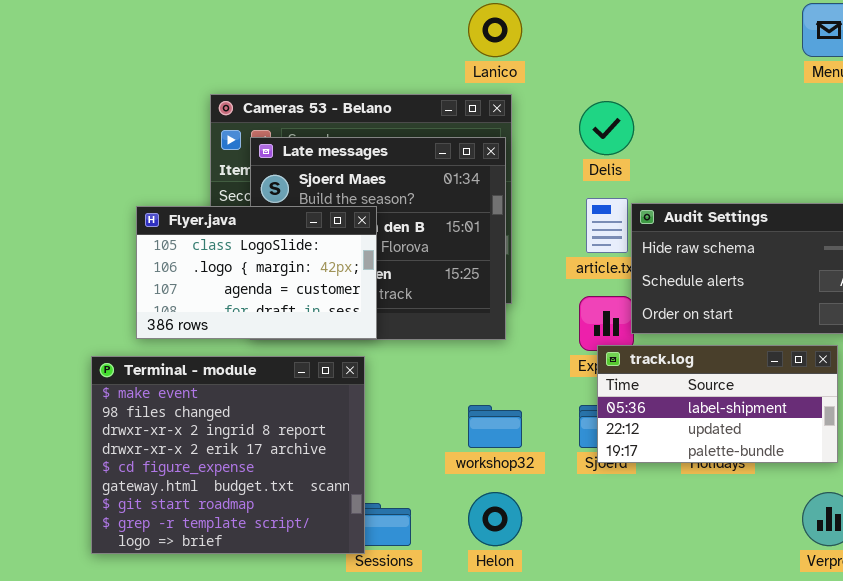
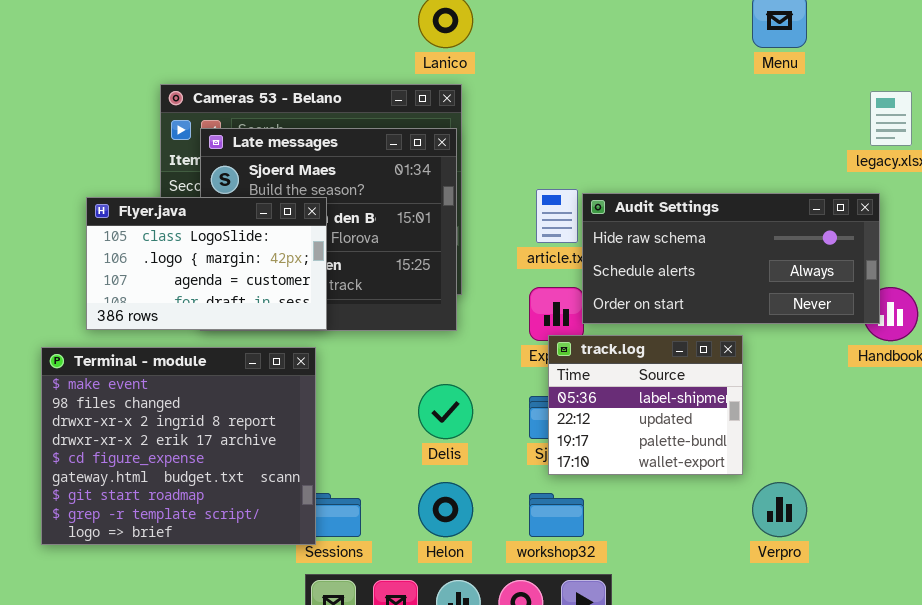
Delis: [579,101,634,155] -> [418,384,473,439], moved
track.log: [597,345,838,463] -> [548,335,743,475], resized
workshop32: [468,405,522,448] -> [529,493,584,537], moved

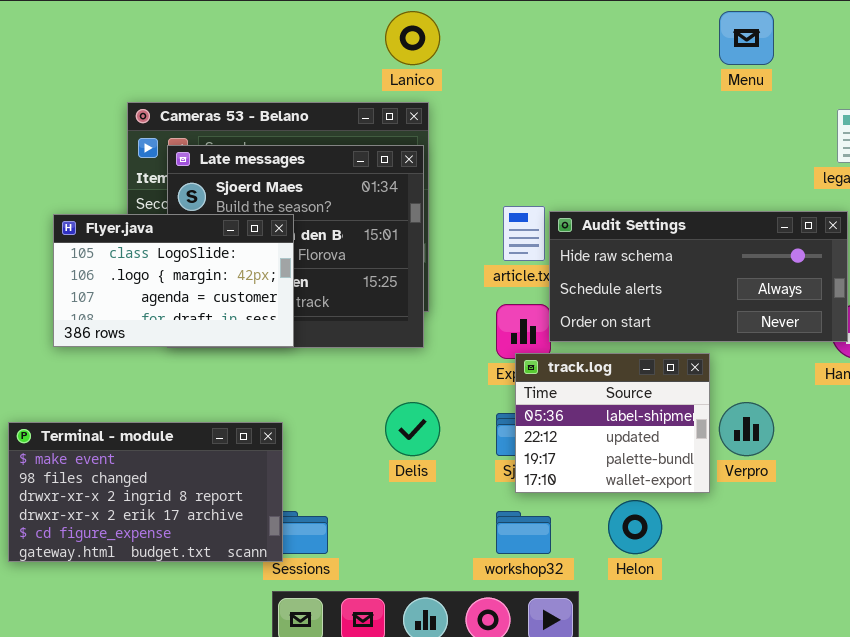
Terminal - module: [41,347,316,545] -> [8,422,283,562], resized
Helon: [418,482,473,537] -> [608,500,662,554], moved
Verpro: [752,482,807,537] -> [719,402,774,456], moved

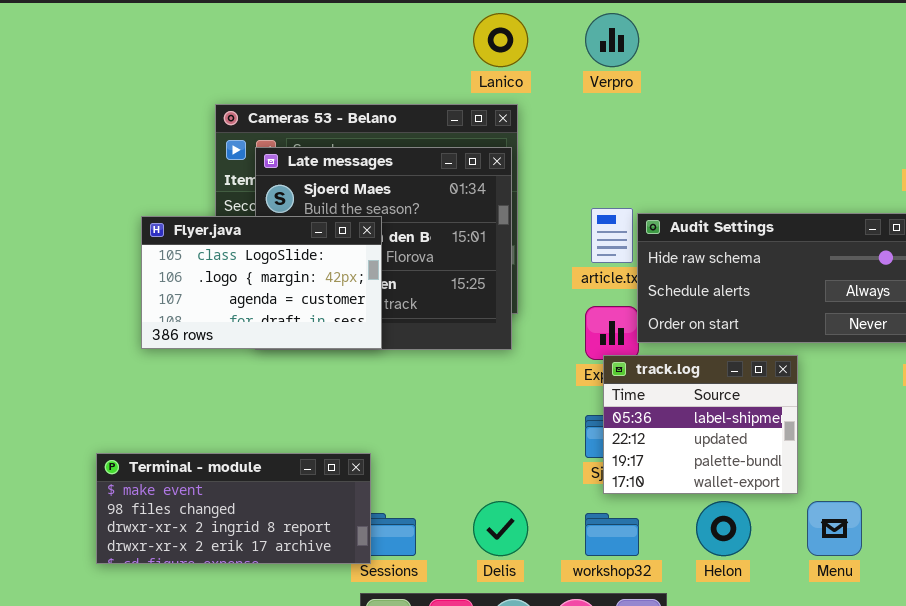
Menu: [719,11,774,65] -> [807,501,862,556], moved
Delis: [385,402,440,456] -> [473,501,528,556], moved
Verpro: [719,402,774,456] -> [585,13,639,67], moved
Terminal - module: [8,422,283,562] -> [96,453,371,564], resized

